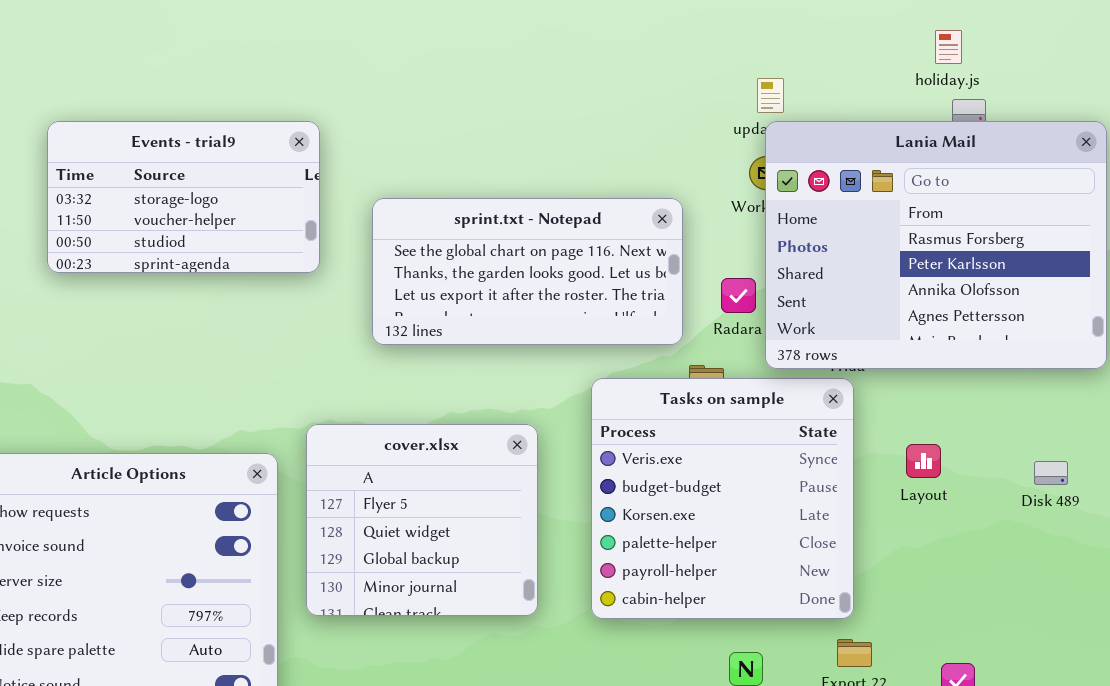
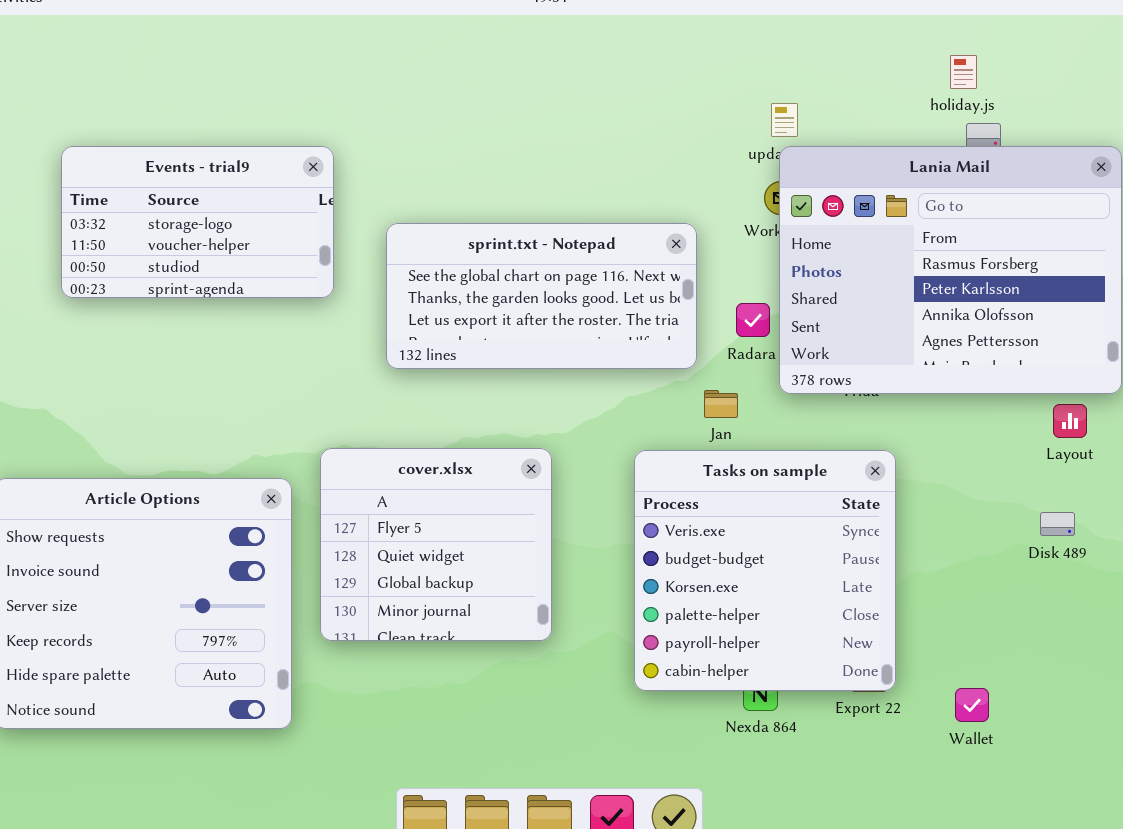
Tasks on sample: [591,378,854,619] -> [634,450,896,691], moved
Layout: [906,444,941,478] -> [1053,404,1087,438], moved
Disk 489: [1034,461,1068,485] -> [1040,512,1075,536], moved

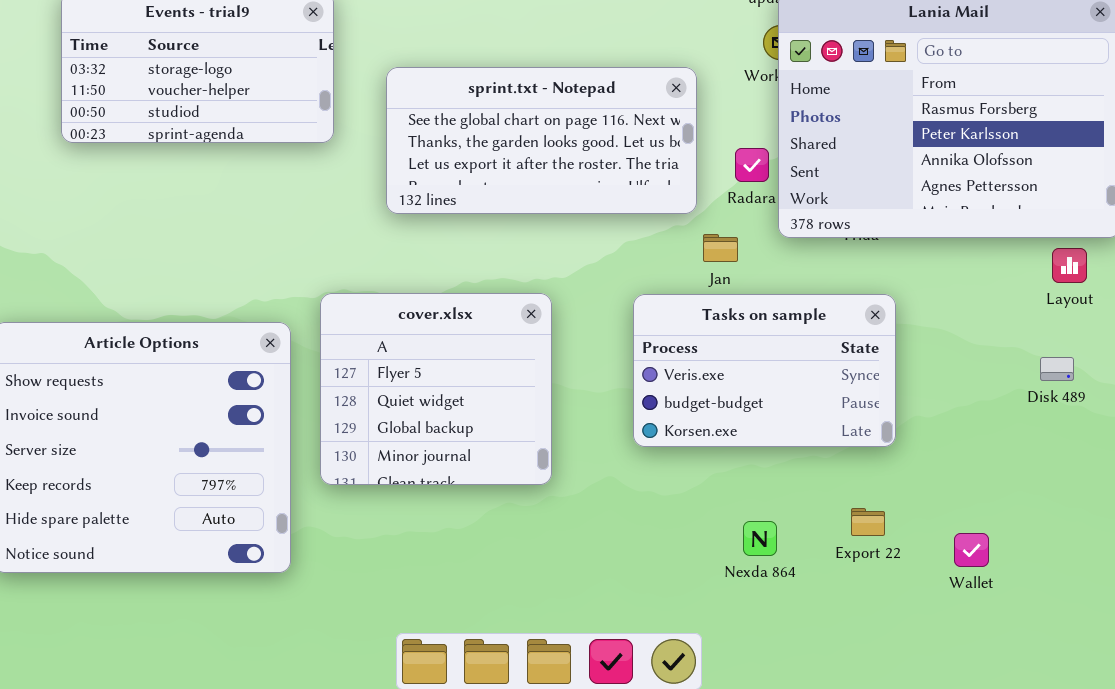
Tasks on sample: [634,450,896,691] -> [633,294,896,447], resized

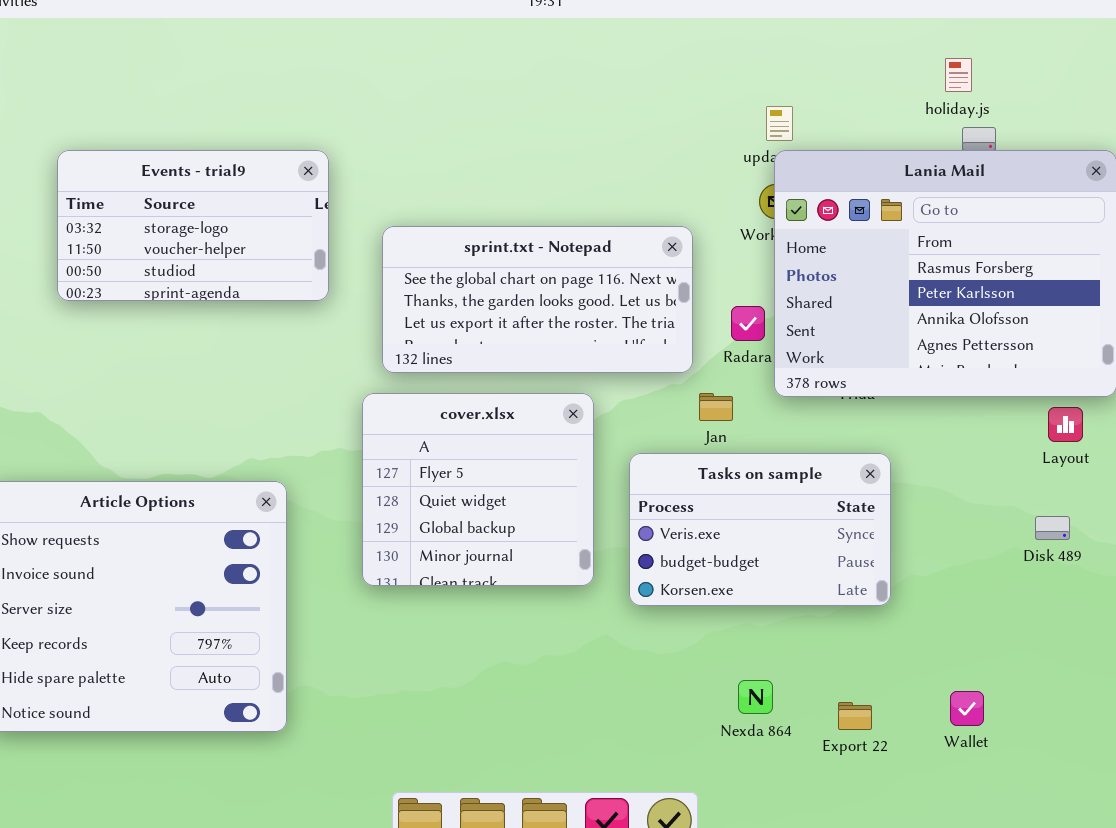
cover.xlsx: [320,293,552,485] -> [362,393,594,586], moved
Export 22: [851,508,885,536] -> [838,702,872,730], moved

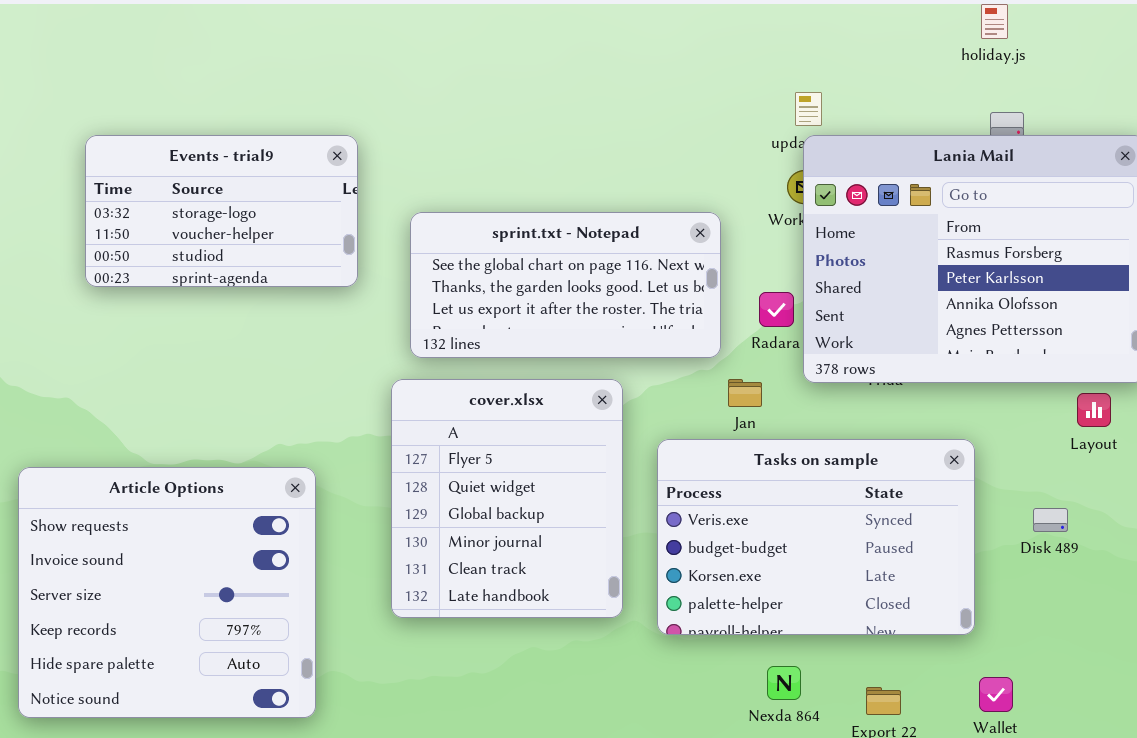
holiday.js: [945,58,972,92] -> [981,4,1008,39], moved
cover.xlsx: [362,393,594,586] -> [391,379,623,618], resized
Tasks on sample: [629,453,891,606] -> [657,439,975,635], resized
Disk 489: [1035,516,1070,540] -> [1033,508,1068,532], moved

